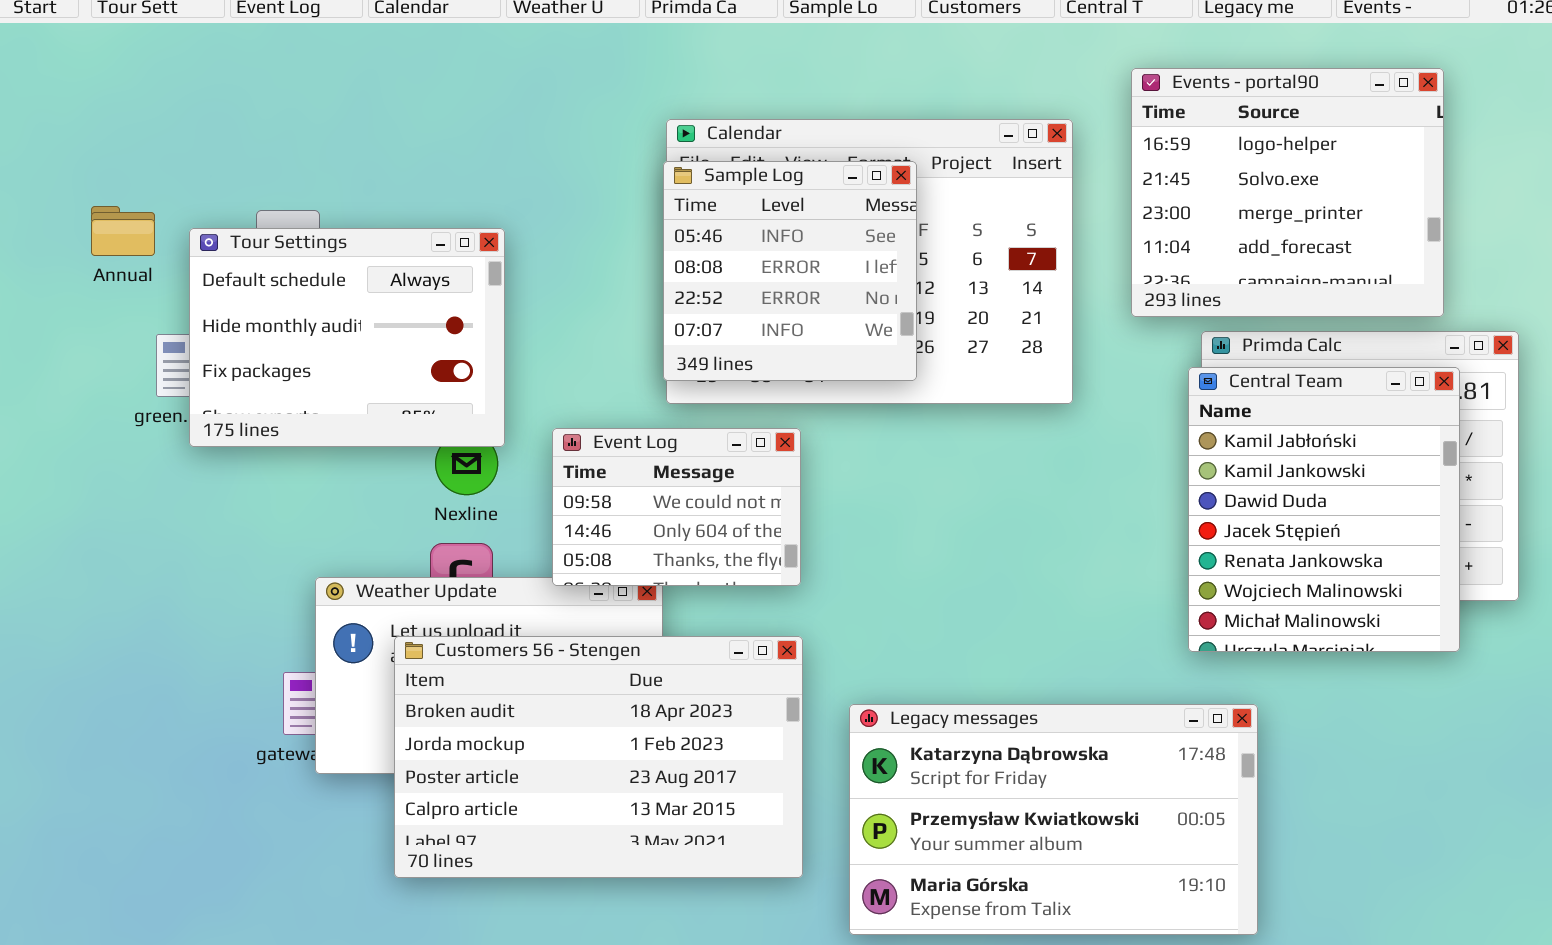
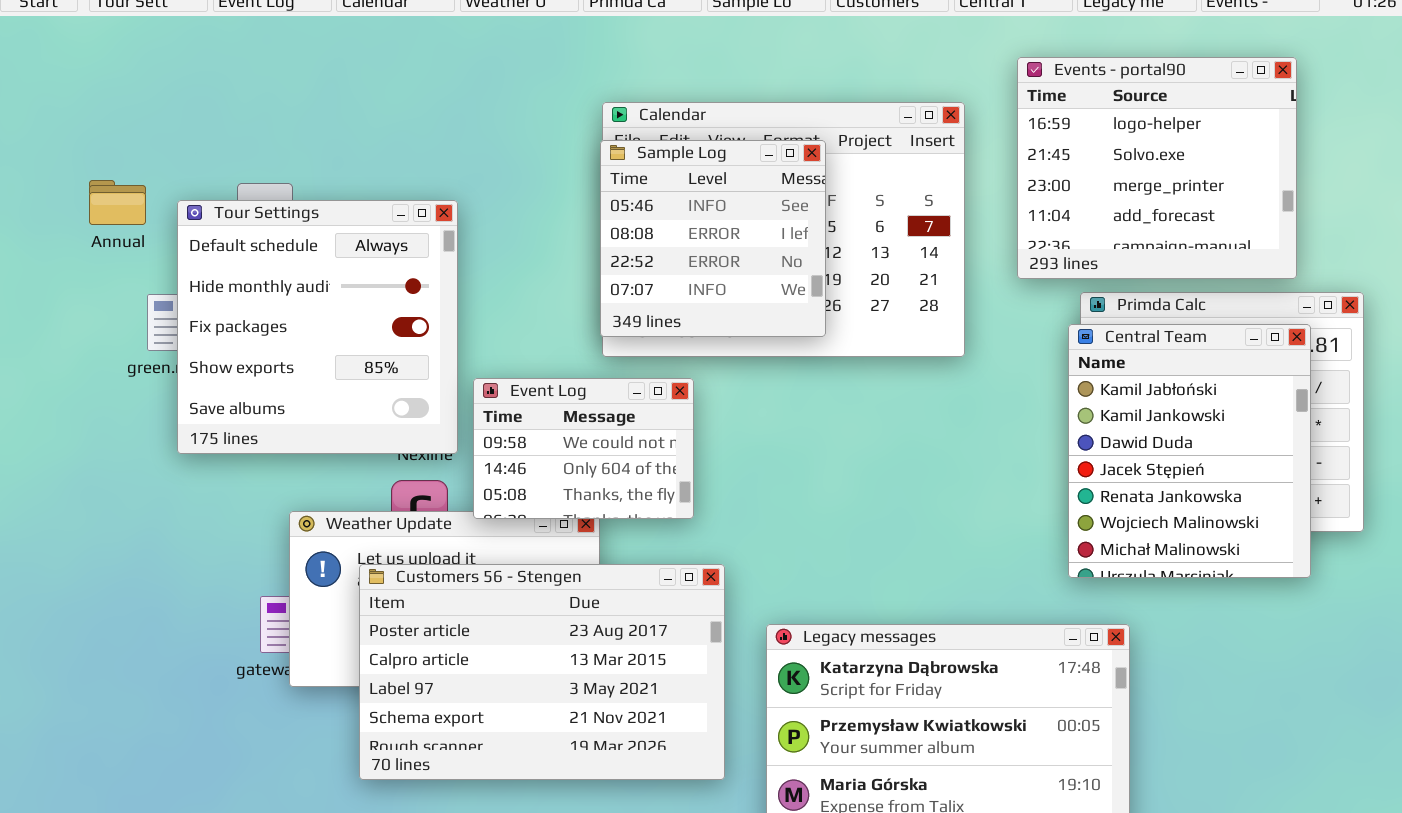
Tour Settings: [189,228,505,447] -> [177,200,458,454], resized
Event Log: [552,428,801,586] -> [473,378,694,519], moved
Customers 56 - Stengen: [394,636,803,878] -> [359,564,725,780], scrolled down 2 rows

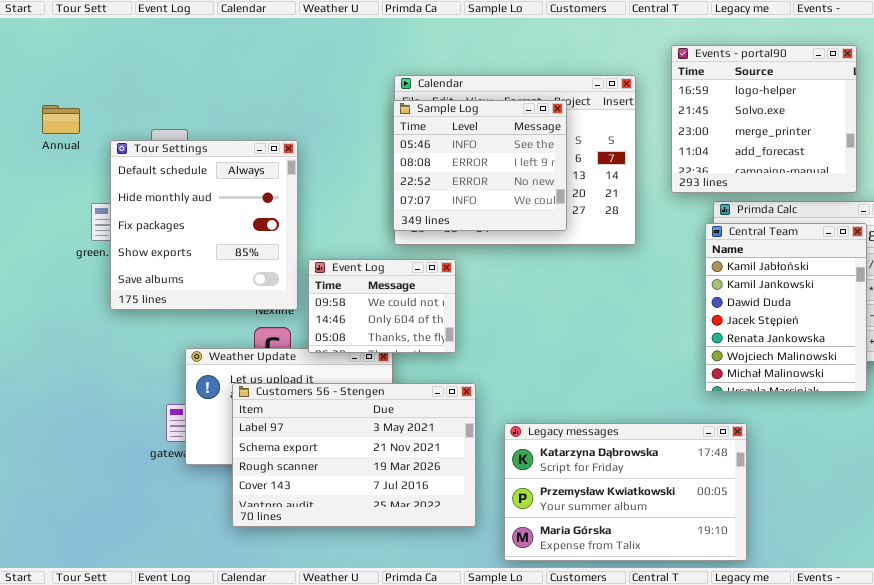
Sample Log: [600,140,826,337] -> [393,100,567,231], resized
Annual: [89,180,146,225] -> [42,105,80,134], moved
Customers 56 - Stengen: [359,564,725,780] -> [232,383,476,527], scrolled down 2 rows

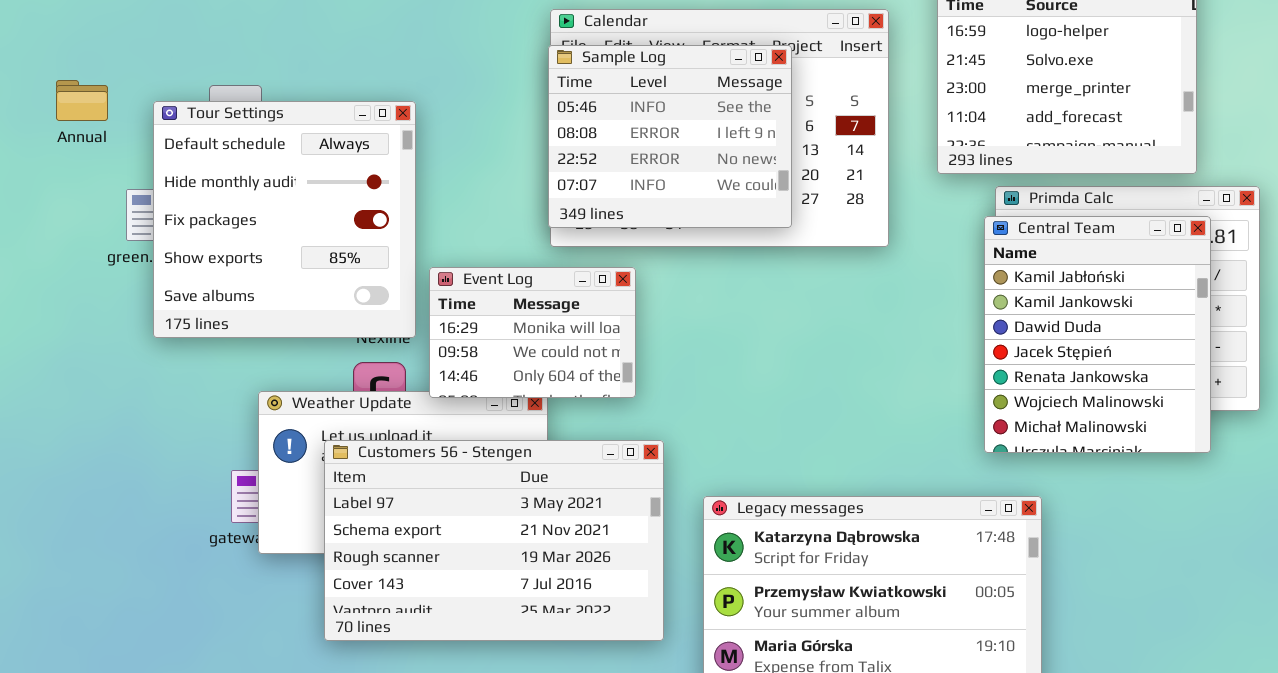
Annual: [42,105,80,134] -> [56,80,108,121], moved
Event Log: [308,259,456,353] -> [429,267,636,398], scrolled up 1 row

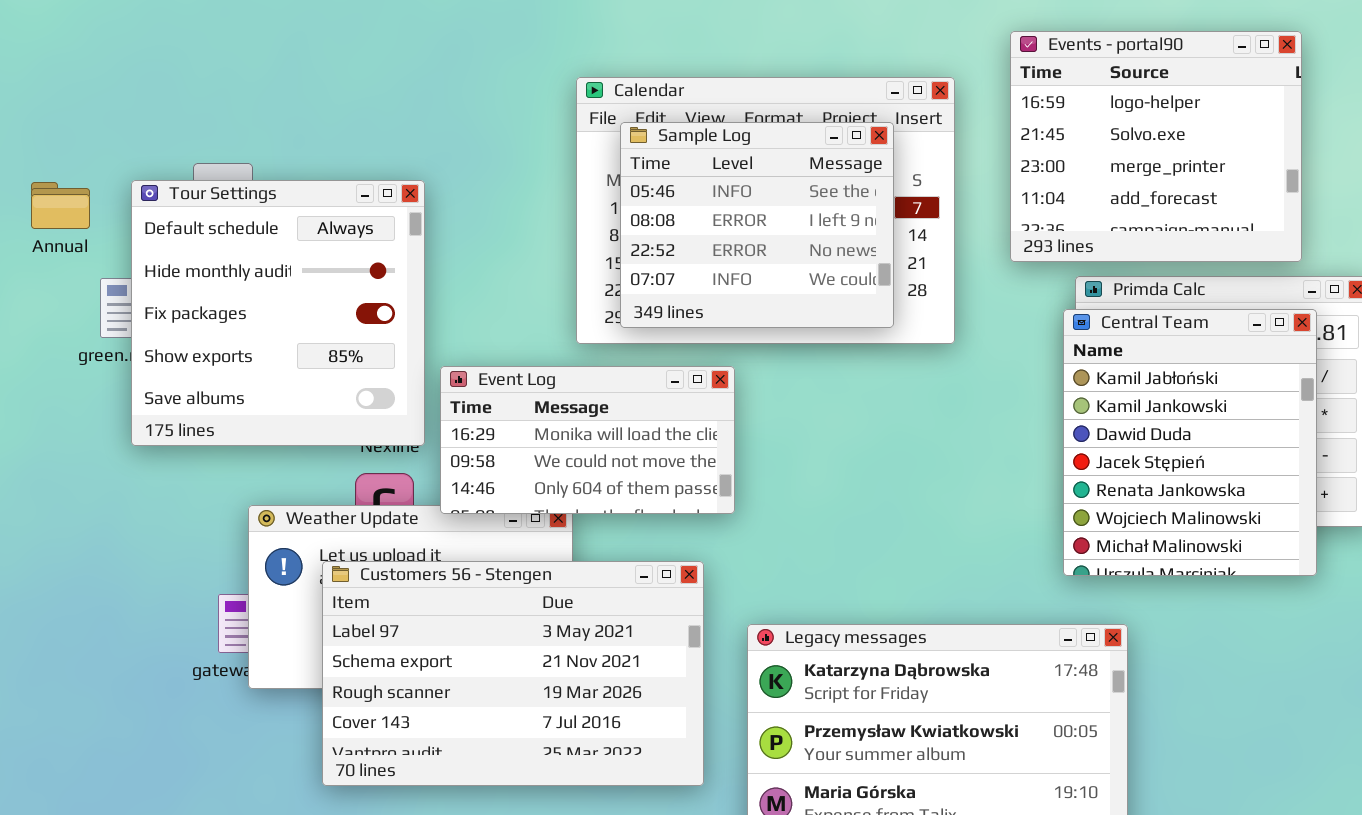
Sample Log: [548,45,792,228] -> [620,122,894,328], moved
Annual: [56,80,108,121] -> [31,182,90,229], moved
Event Log: [429,267,636,398] -> [440,366,735,514], resized

